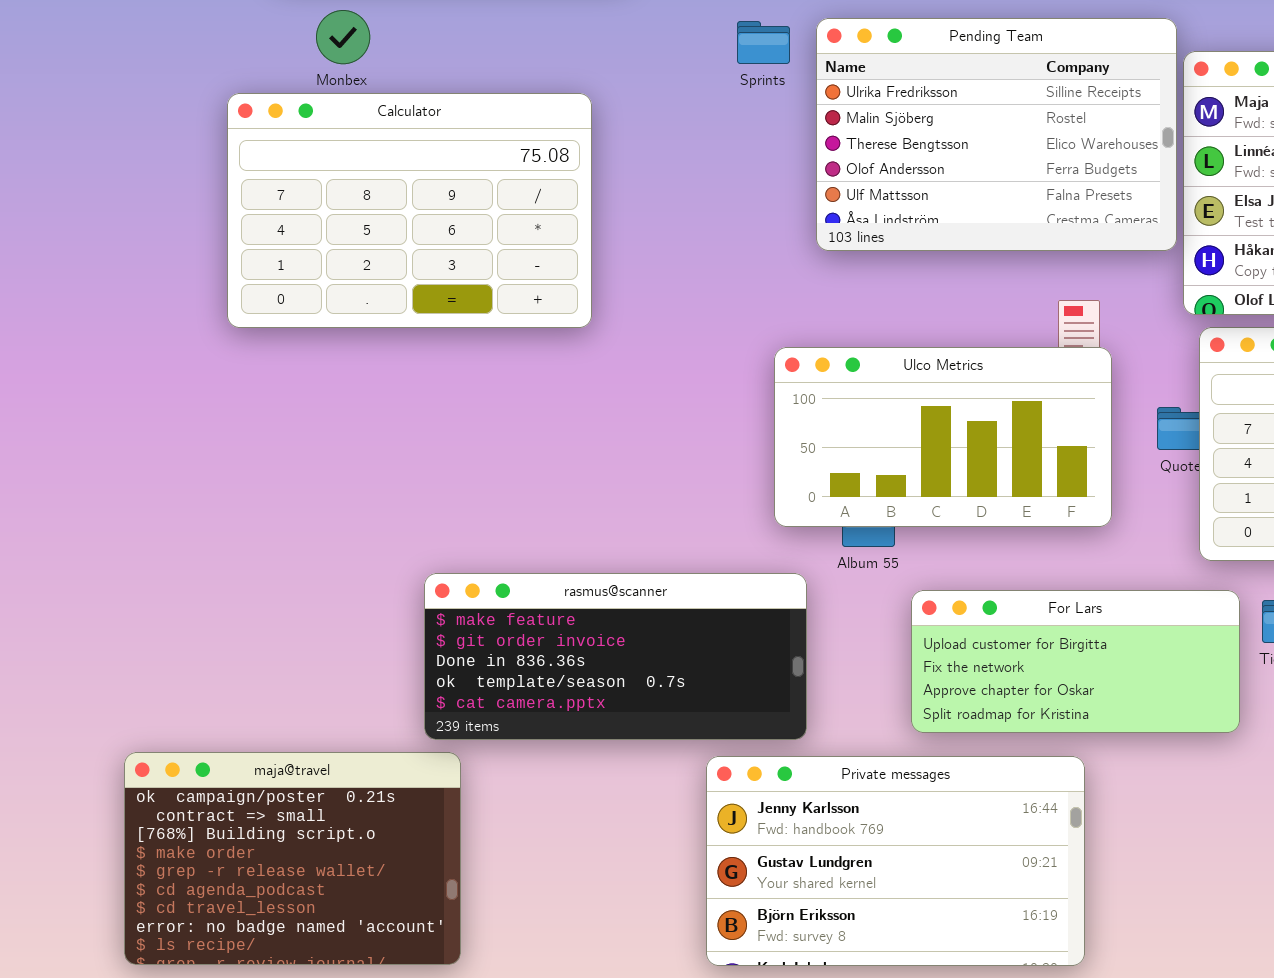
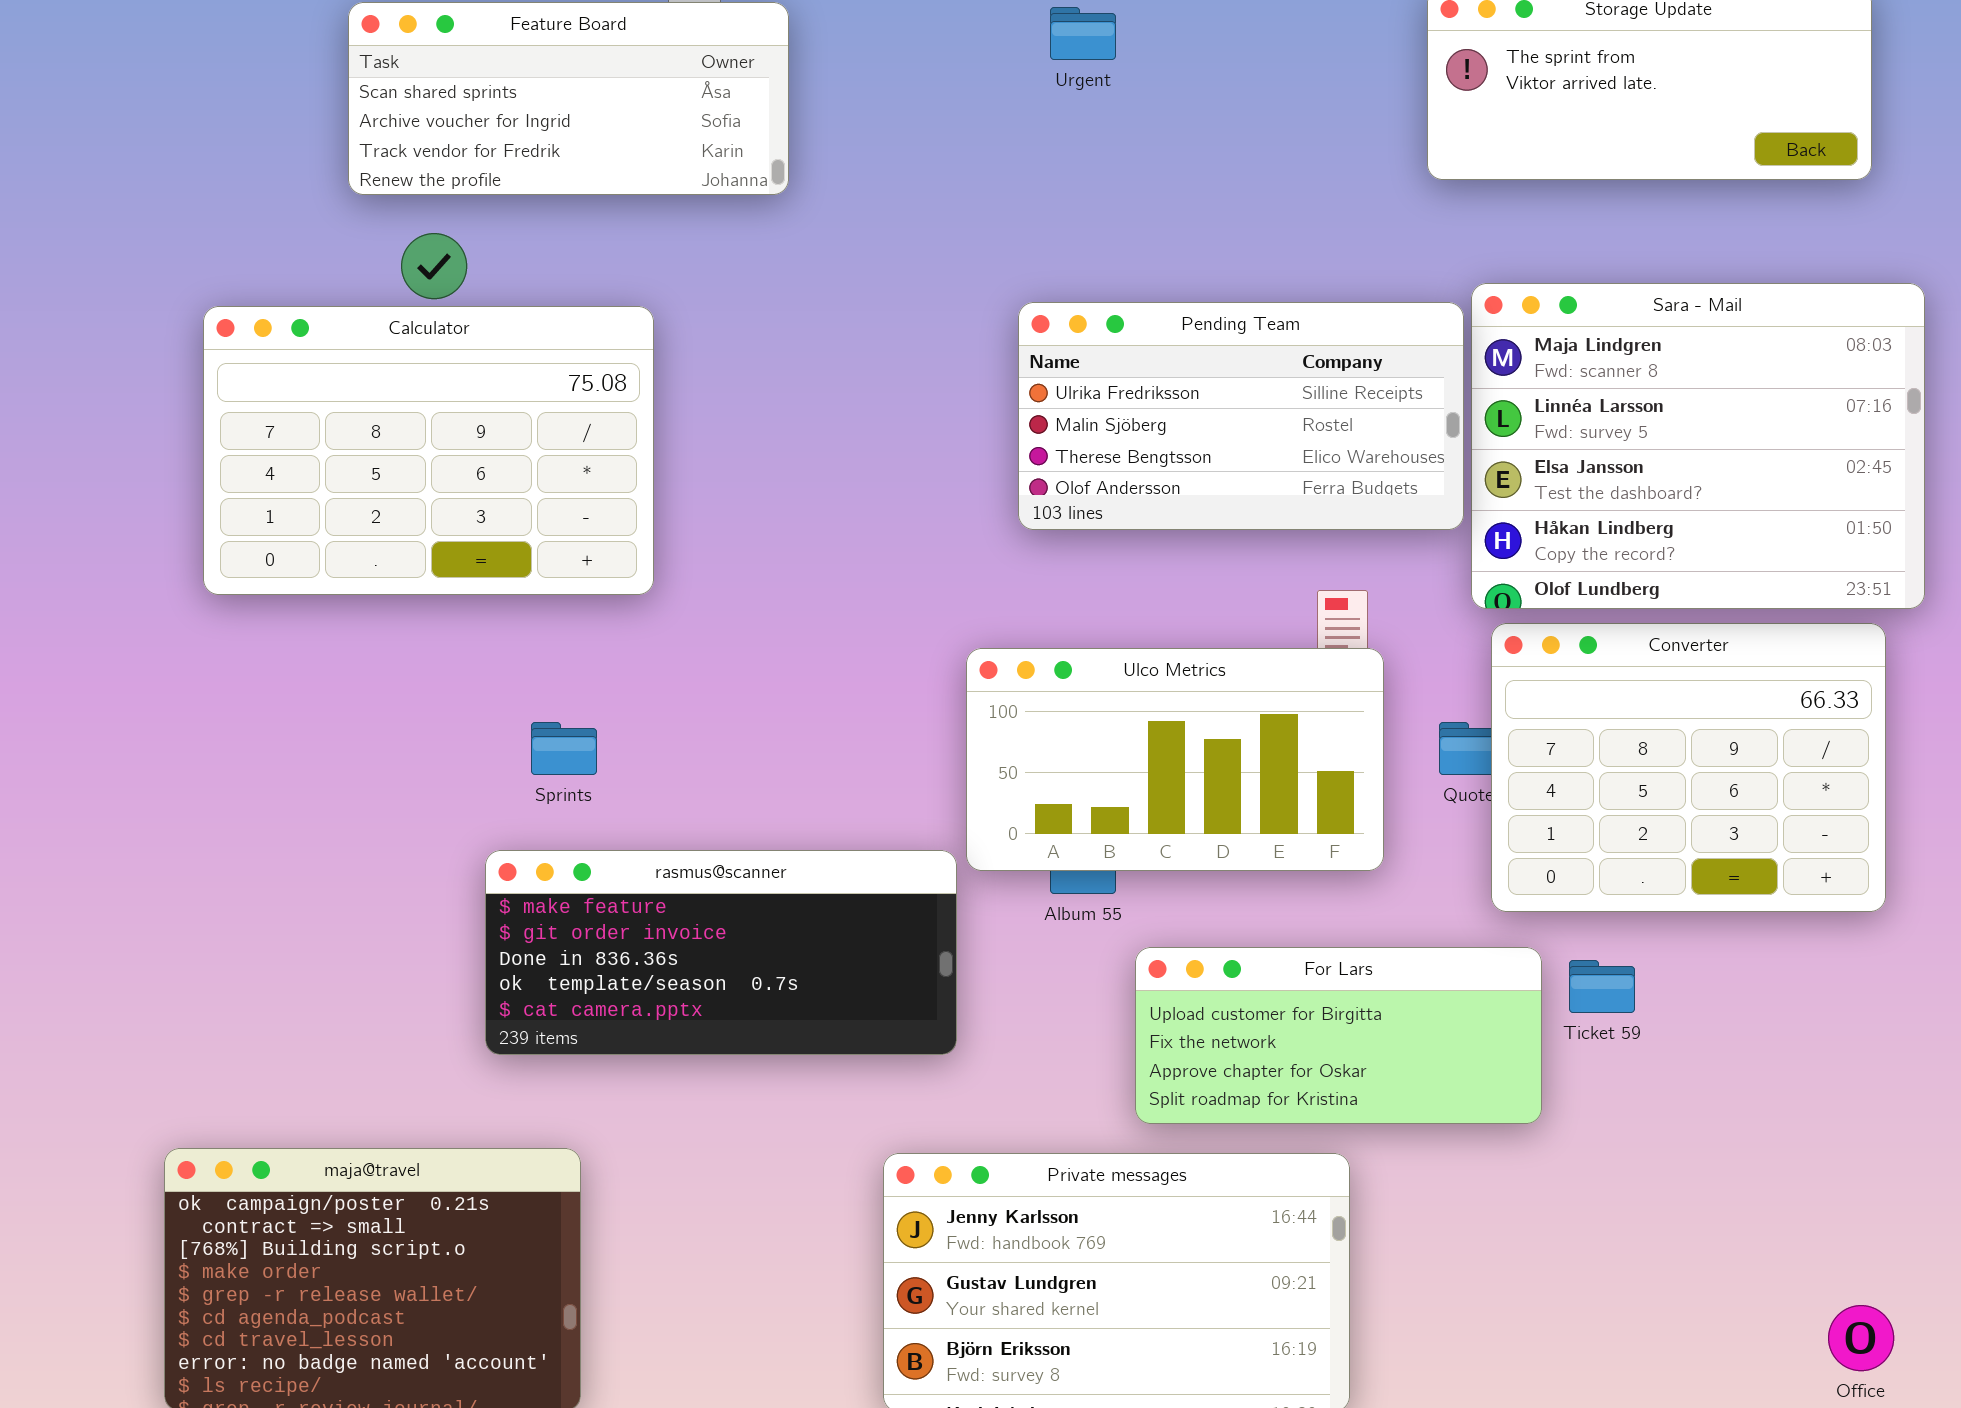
Pending Team: [816,18,1177,251] -> [1018,302,1464,530], resized
Sprints: [737,21,790,64] -> [531,722,597,775], moved
Calculator: [227,93,592,328] -> [203,306,654,595], moved
rasmus@scanner: [424,573,807,740] -> [485,850,957,1055], moved

